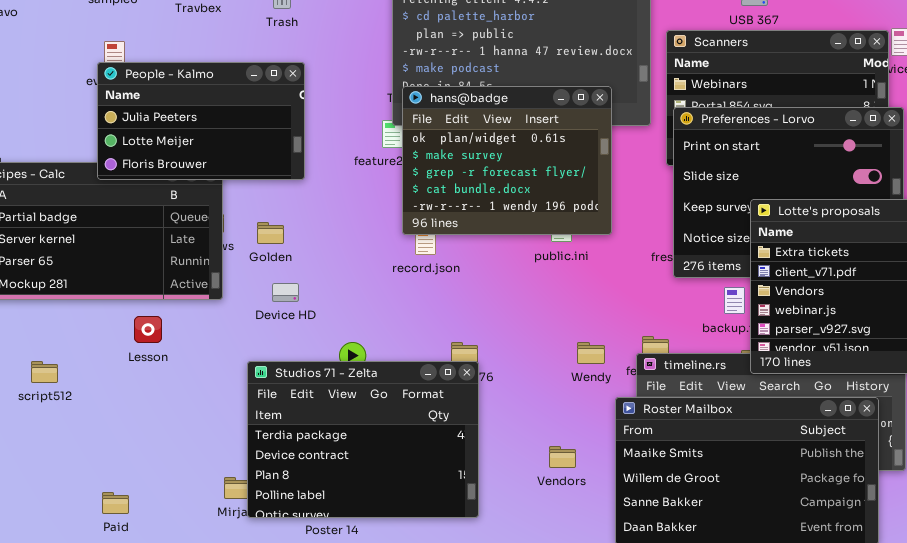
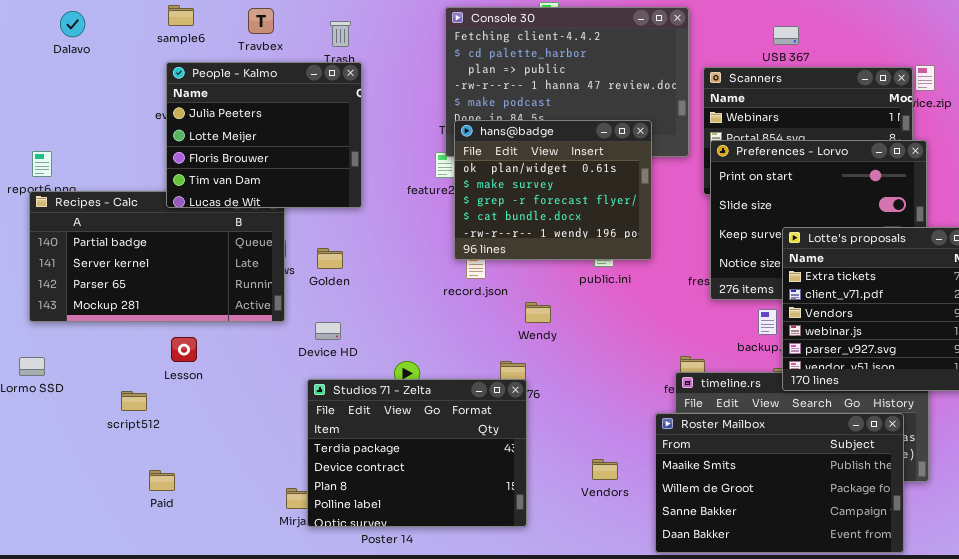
People - Kalmo: [97,62,305,180] -> [166,62,362,208], resized
Device HD: [272,283,299,302] -> [315,322,341,340], moved
Lesson: [134,316,162,343] -> [171,337,197,362], moved
Wendy: [577,342,605,364] -> [525,302,551,323], moved
script512: [31,361,58,383] -> [121,391,147,411], moved
Paid: [102,492,129,514] -> [149,470,175,491], moved

